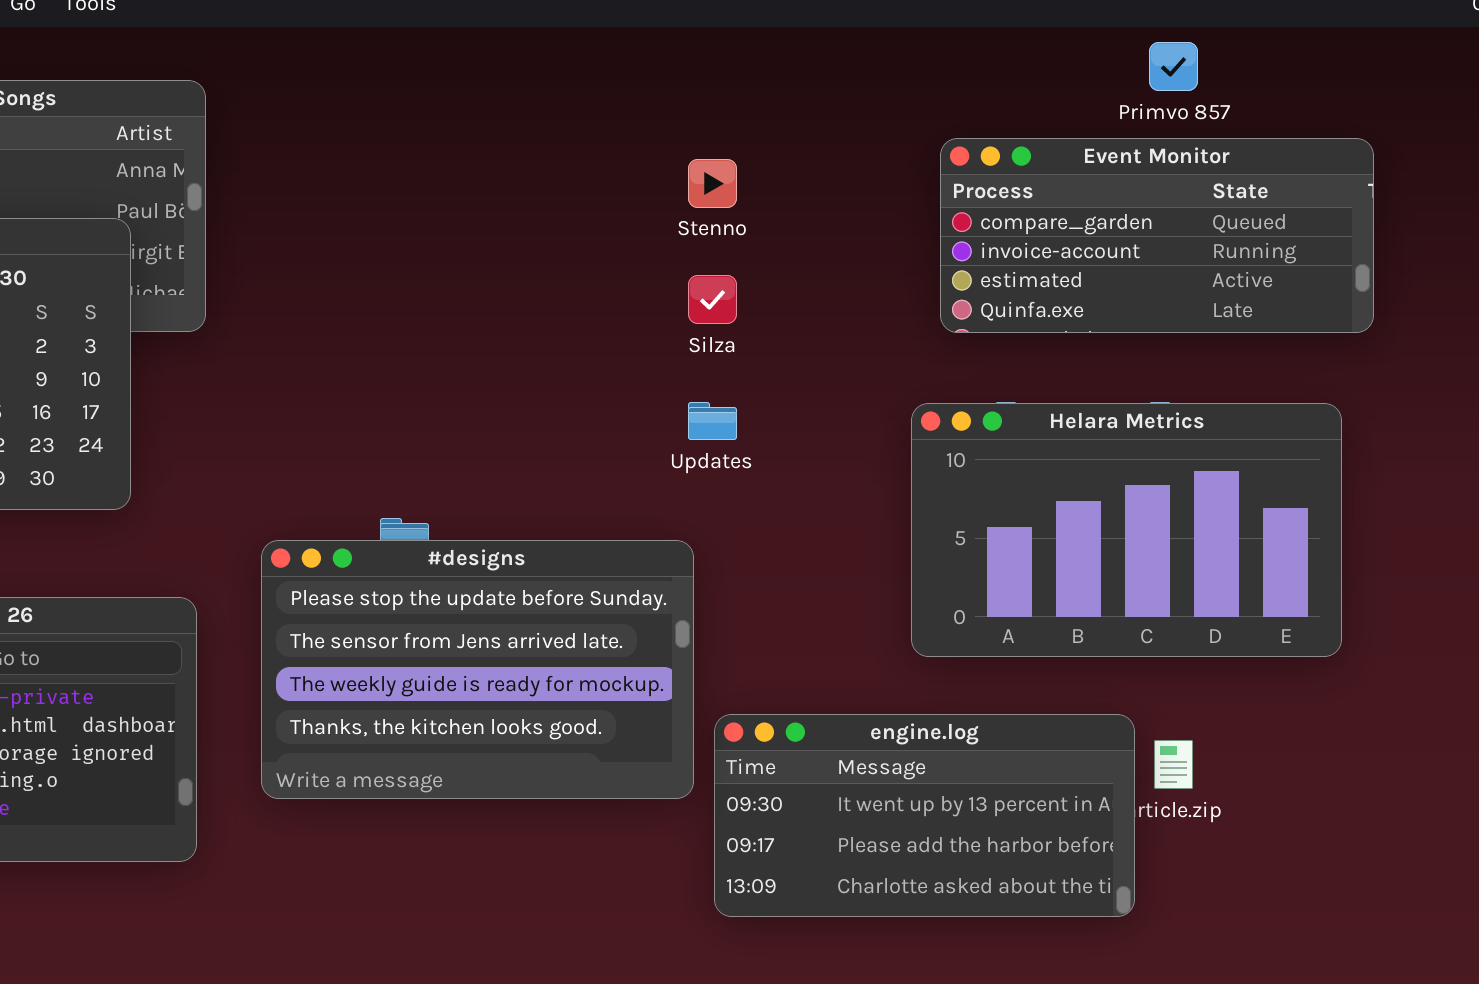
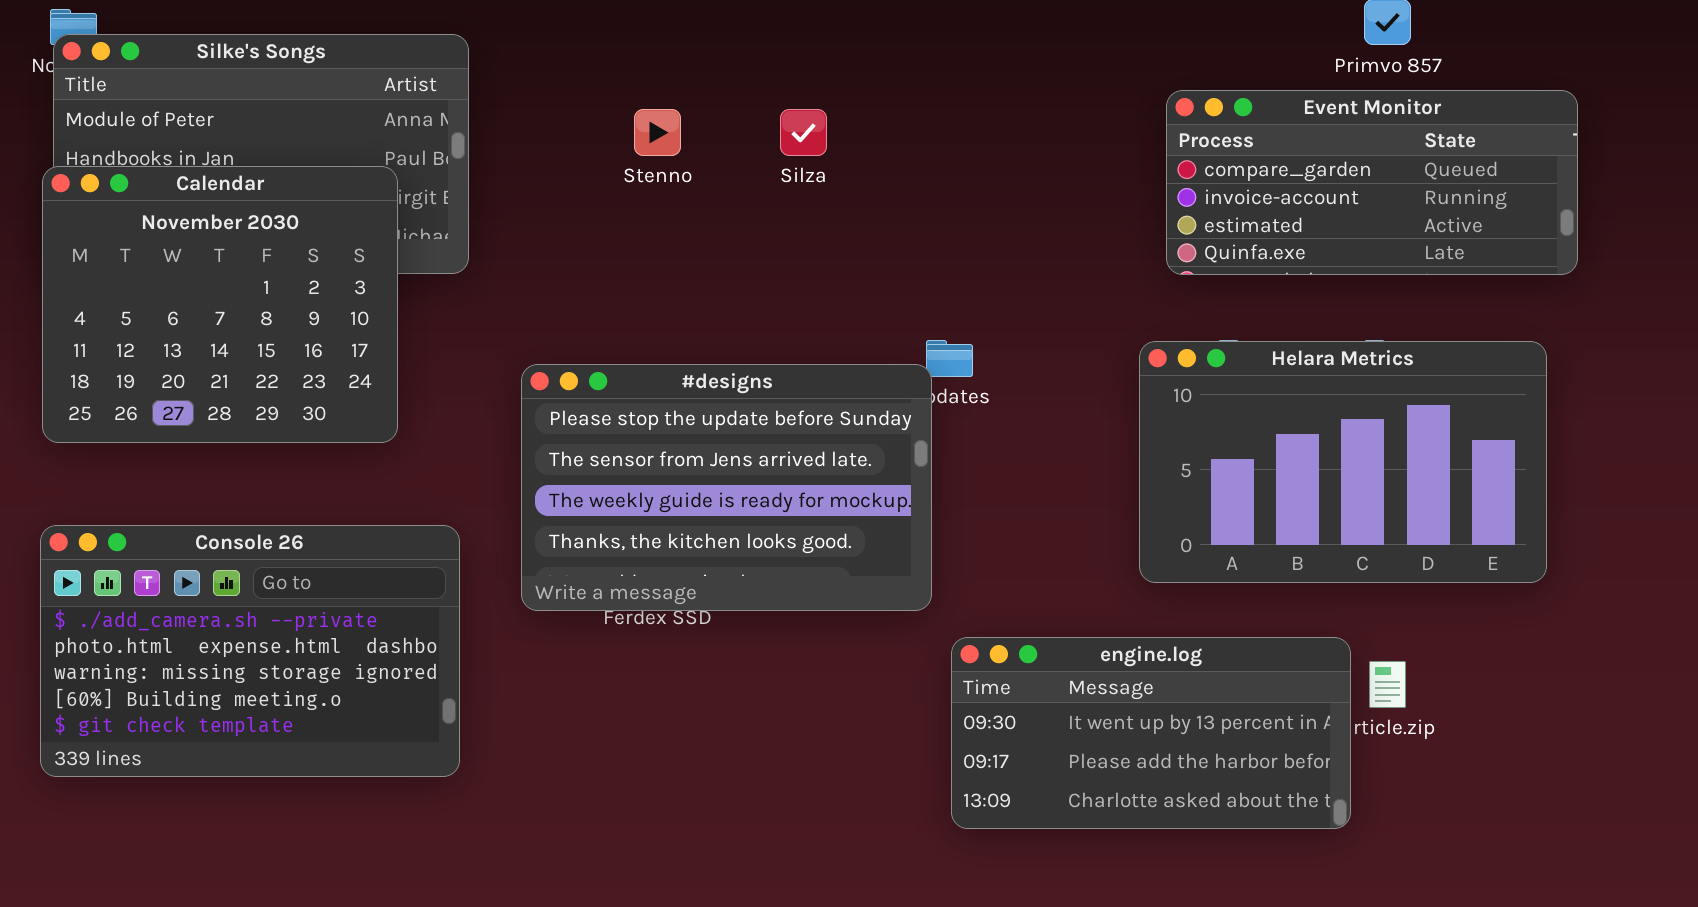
Stenno: [688,159,737,208] -> [634,109,681,156], moved
Silza: [688,275,737,324] -> [780,109,827,156], moved
#designs: [261,540,694,799] -> [521,364,932,611], moved

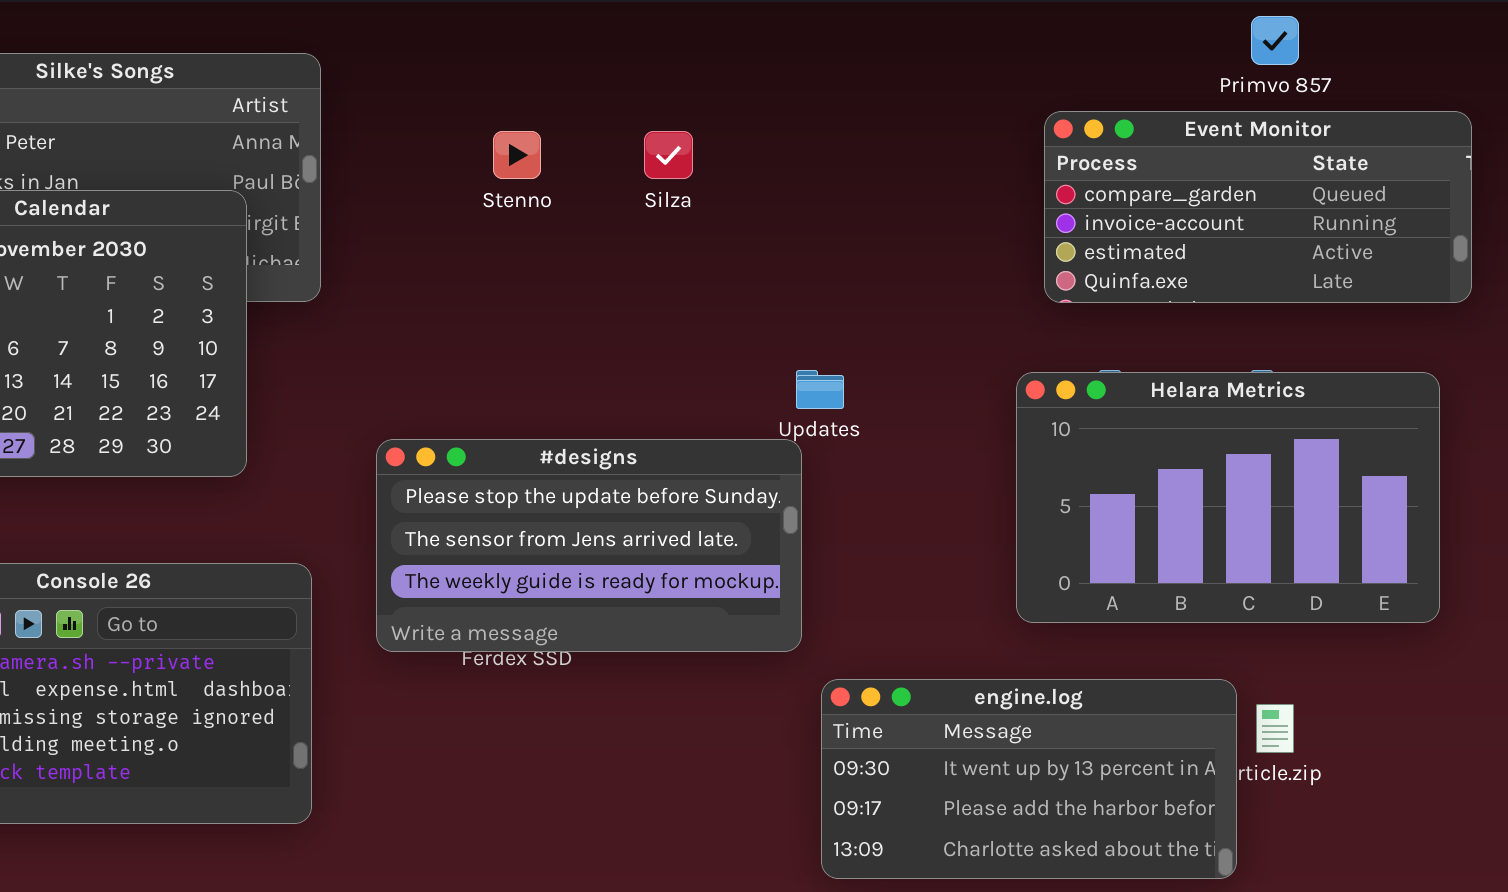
#designs: [521,364,932,611] -> [376,439,802,652], resized

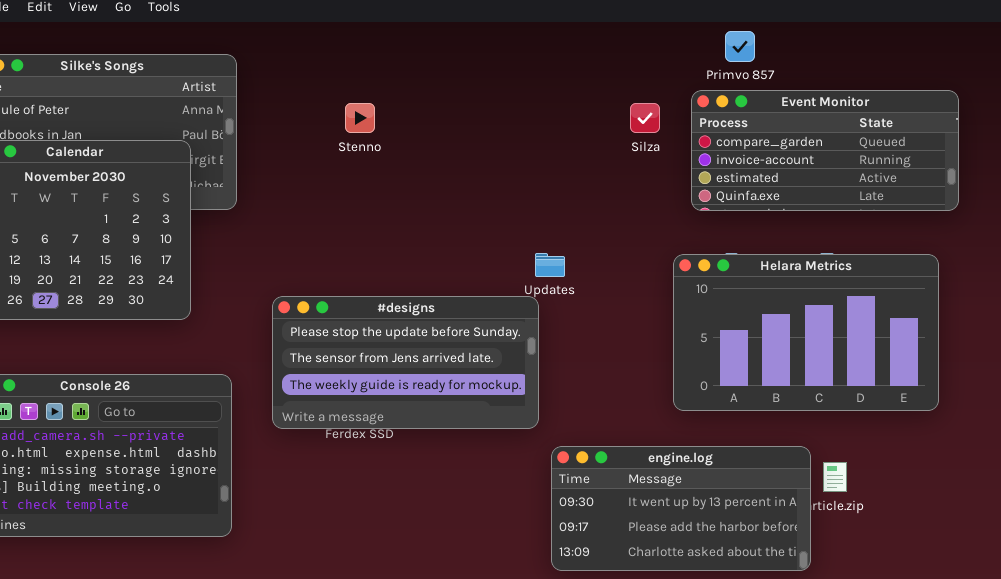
Primvo 857: [1251,16,1299,65] -> [725,31,755,62], moved
Silza: [644,131,693,179] -> [630,103,660,133], moved

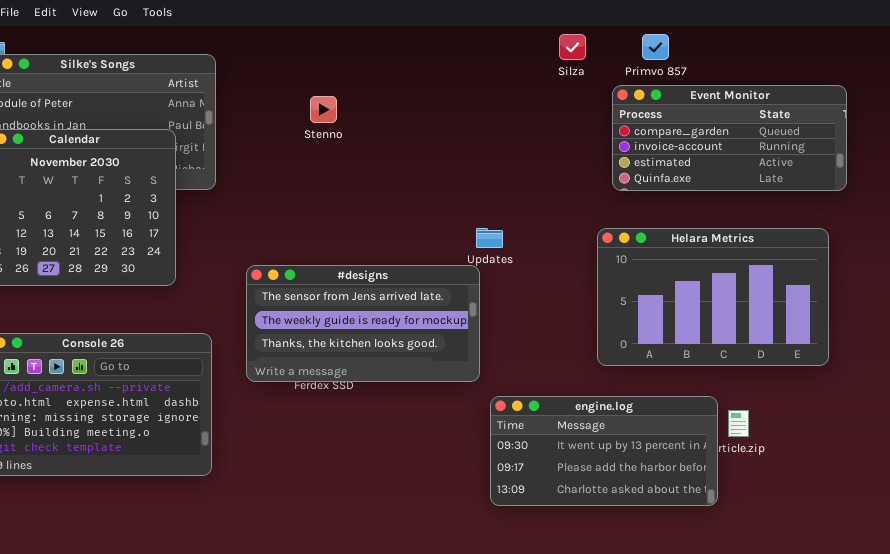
Silza: [630,103,660,133] -> [559,34,586,60], moved
#designs: [272,296,539,429] -> [246,265,480,382], scrolled down 1 row

